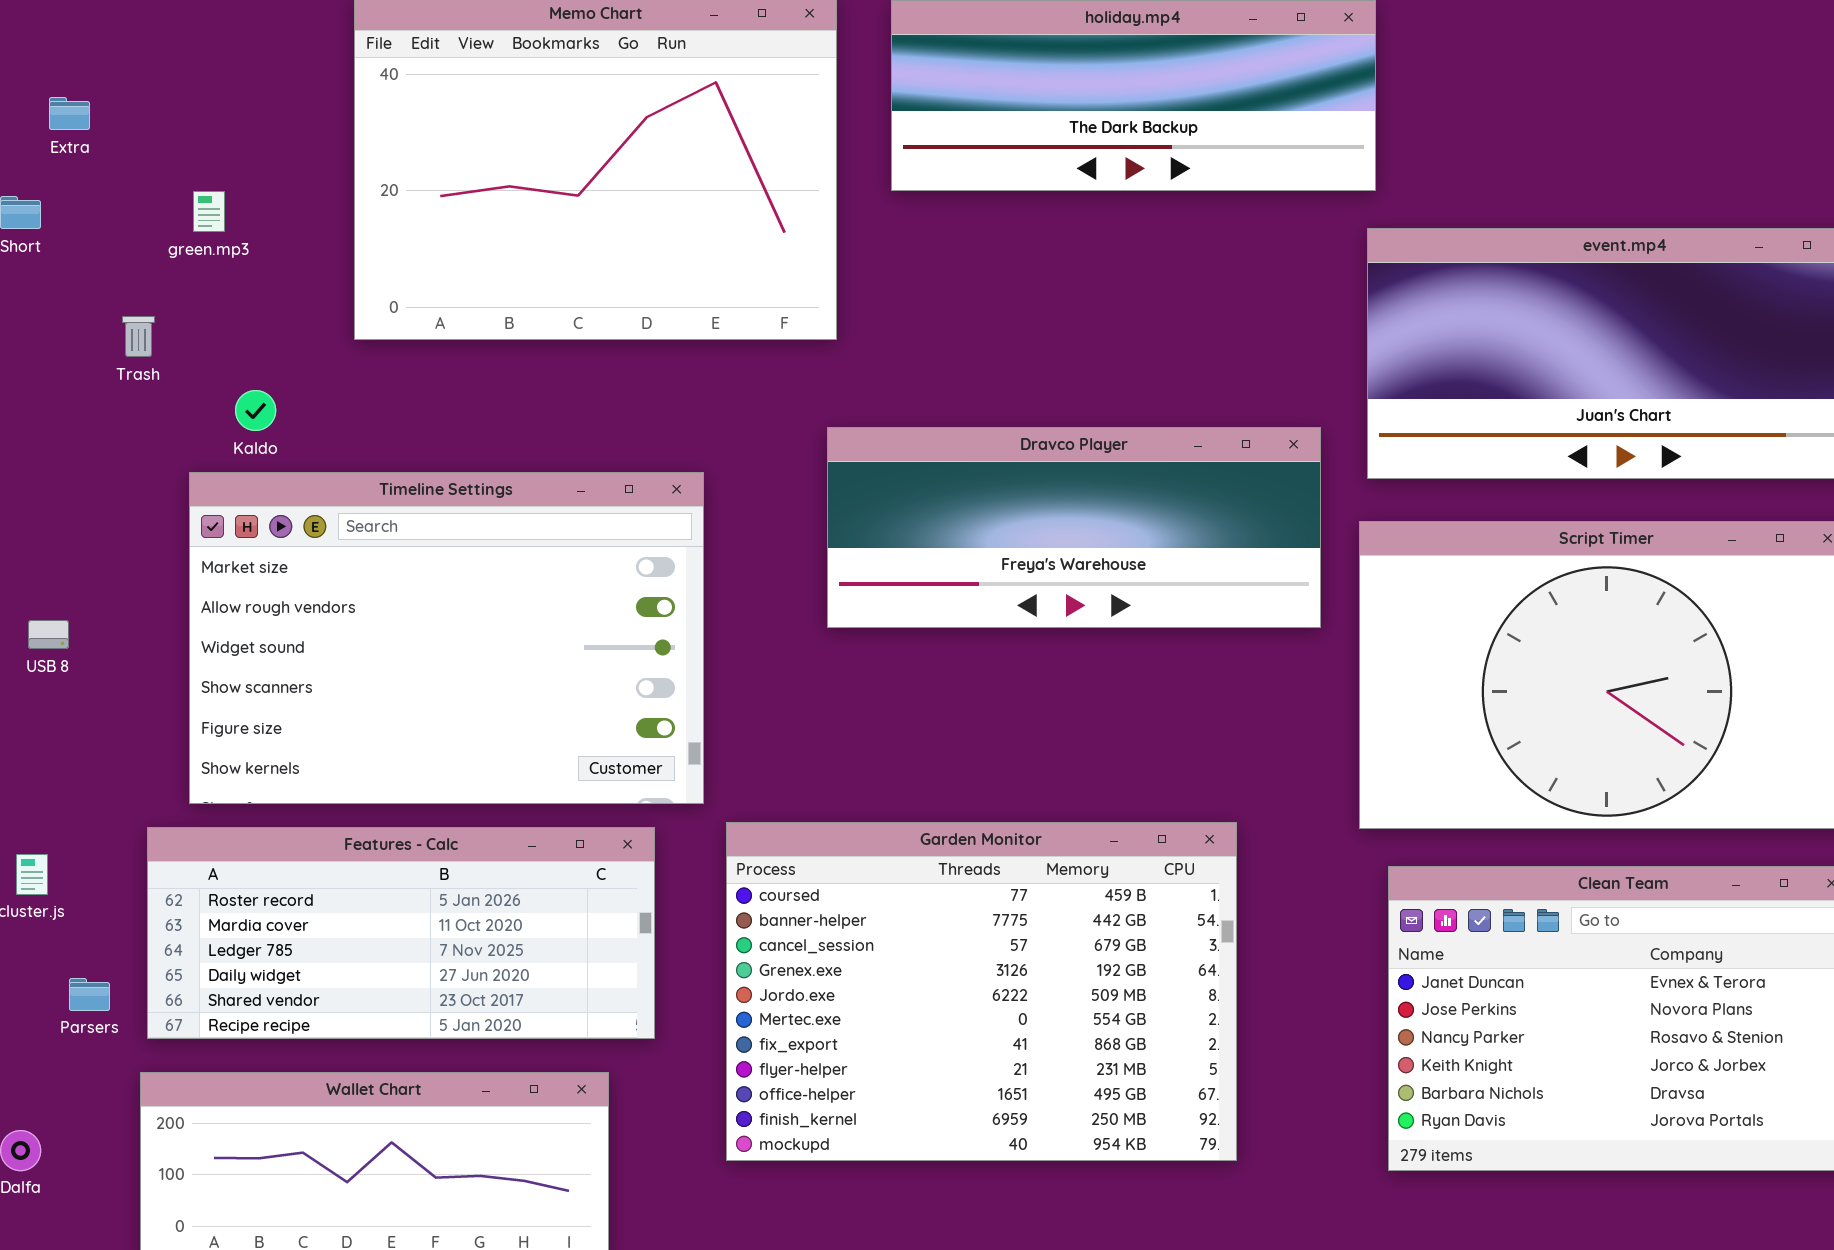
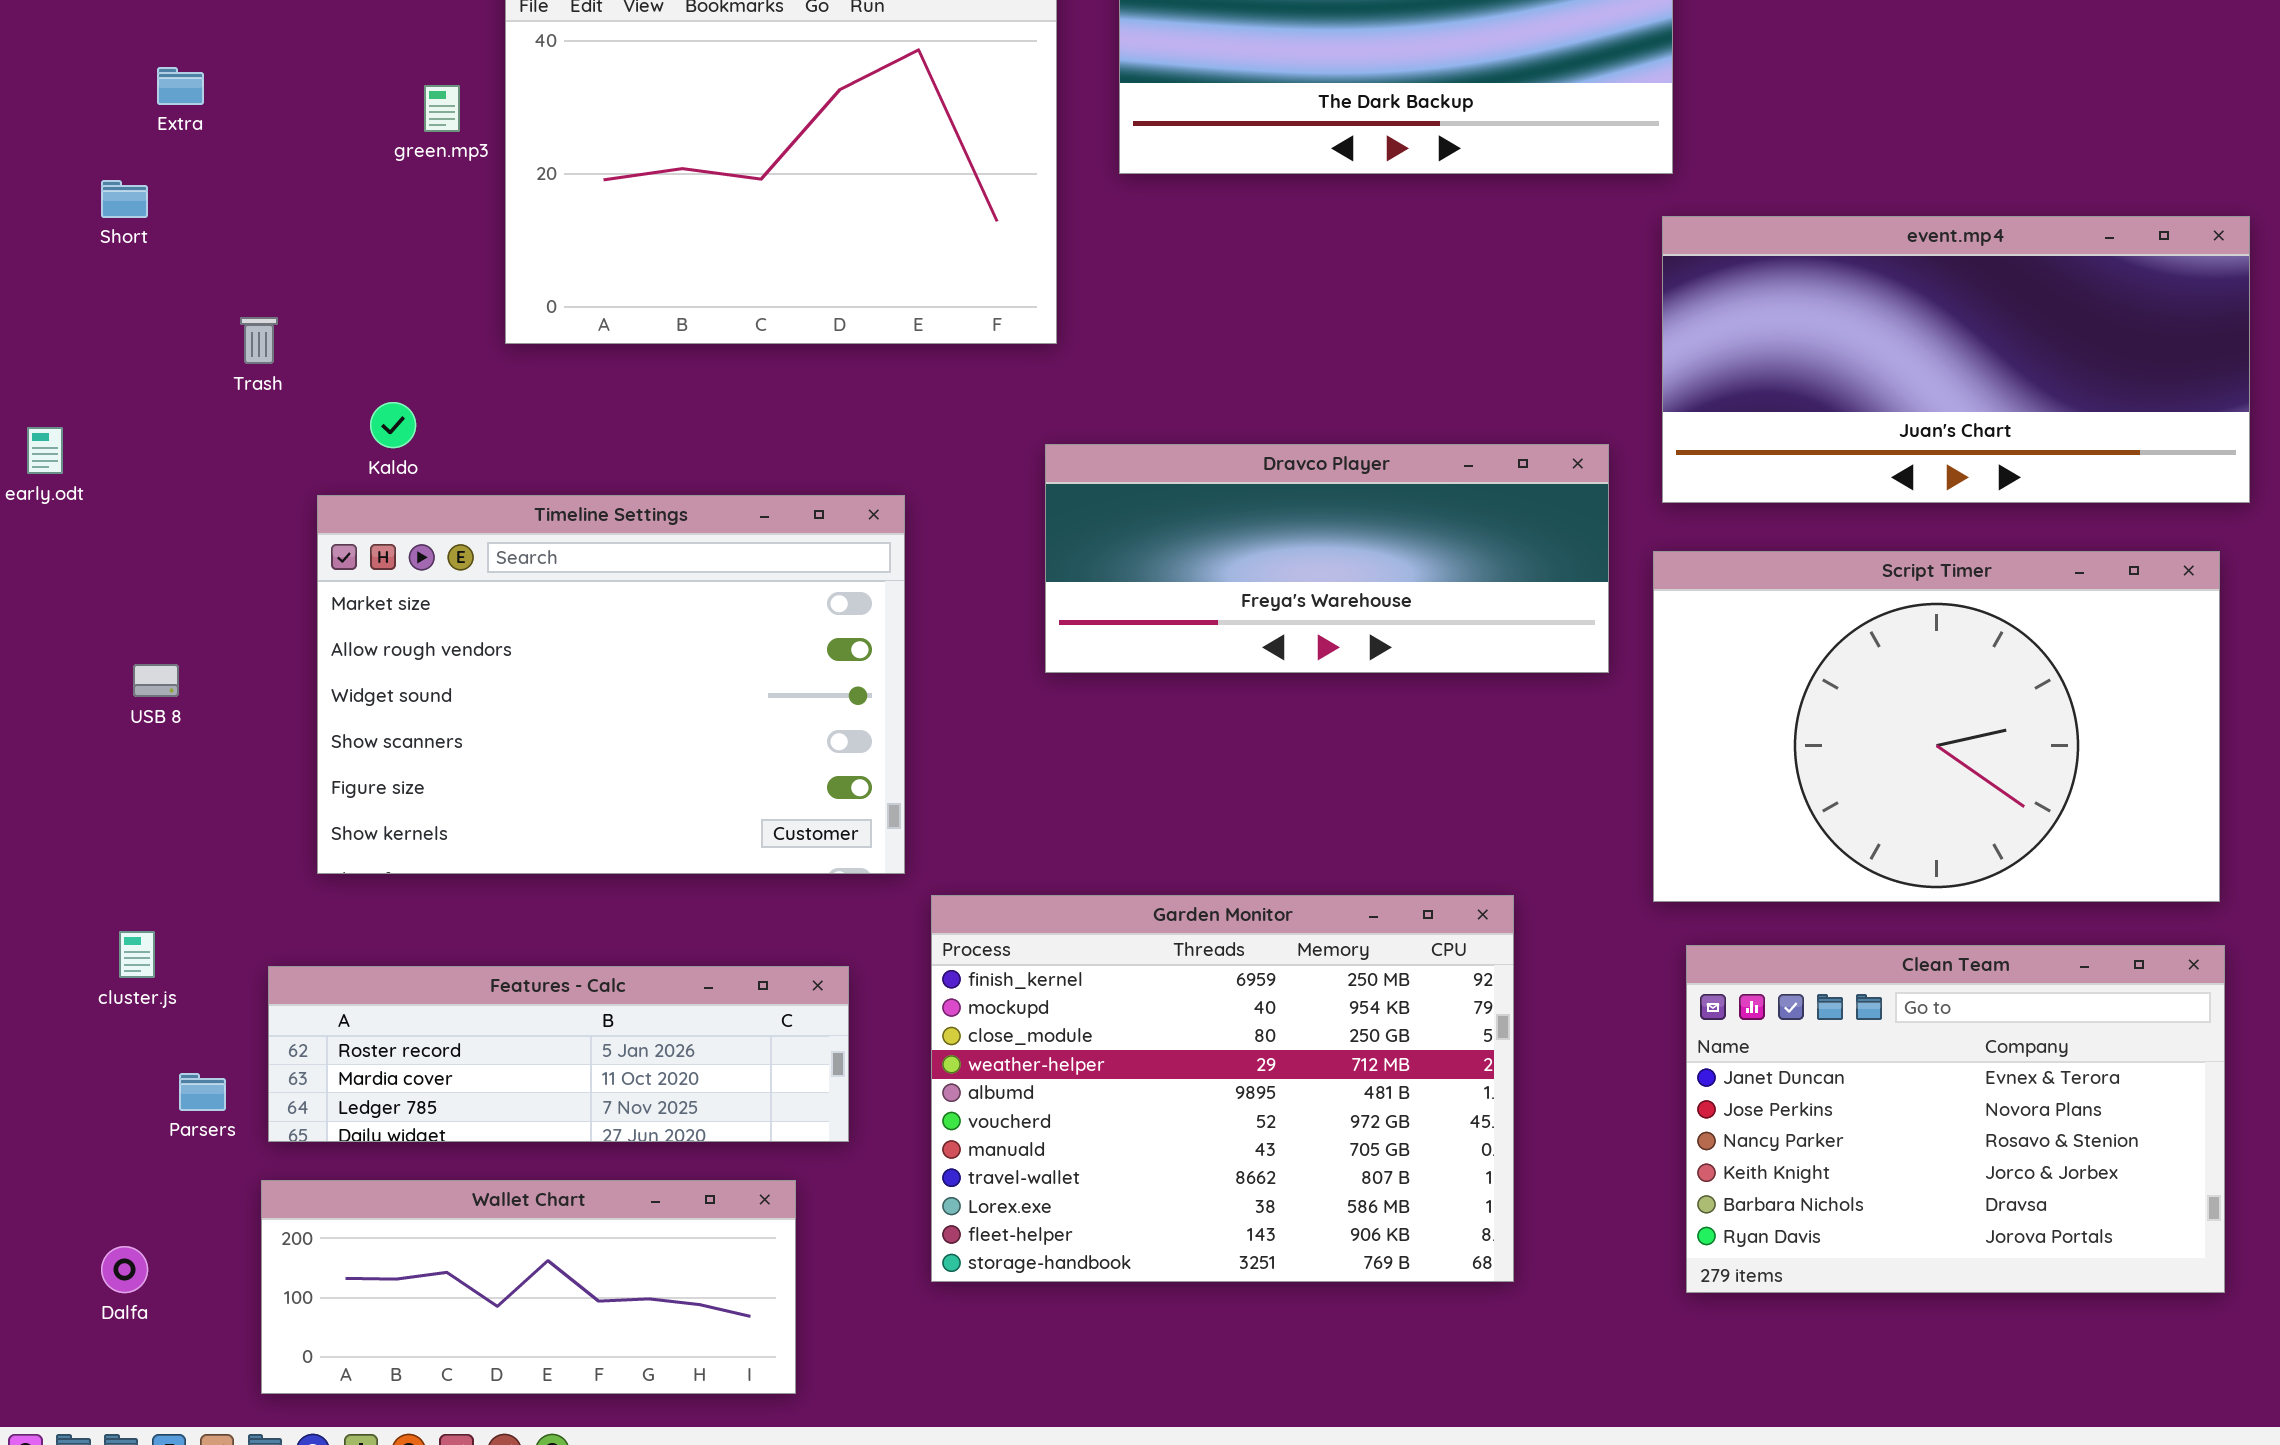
green.mp3: [193,191,225,232] -> [424,85,460,132], moved
Garden Monitor: [726,822,1237,1161] -> [931,895,1514,1282], scrolled down 9 rows
Features - Calc: [147,827,655,1039] -> [268,966,849,1142], resized

